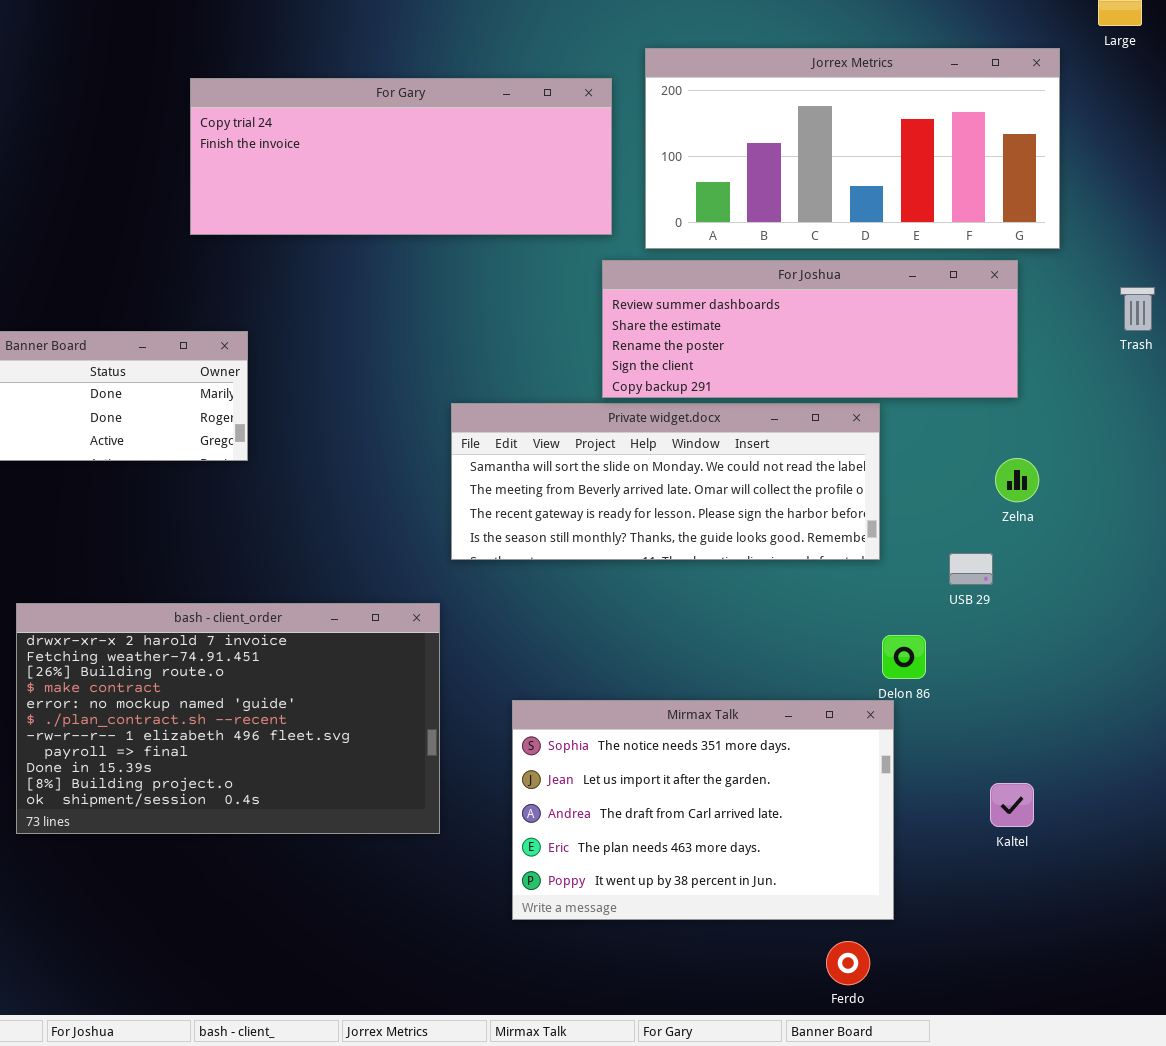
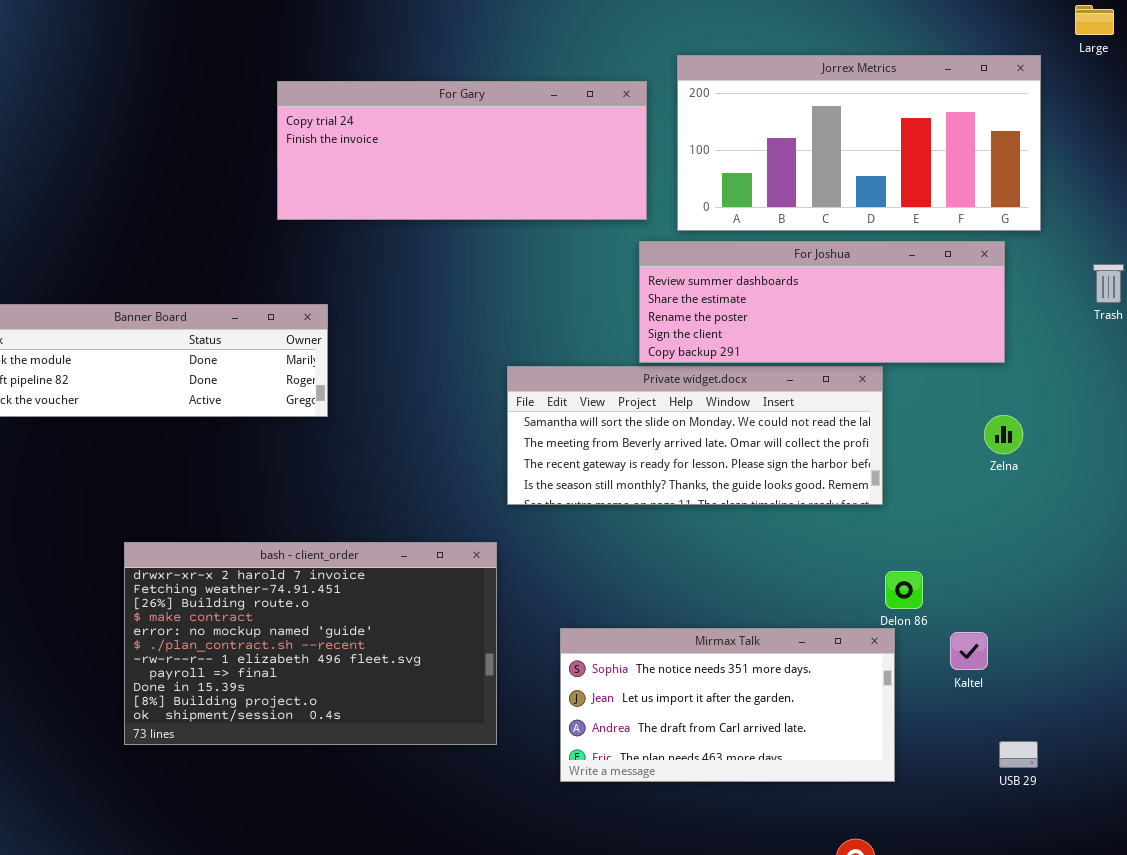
USB 29: [949,553,993,585] -> [999,741,1038,768], moved
Mirmax Talk: [512,700,894,920] -> [560,628,895,782], resized
Kaltel: [990,783,1034,827] -> [950,632,988,670], moved

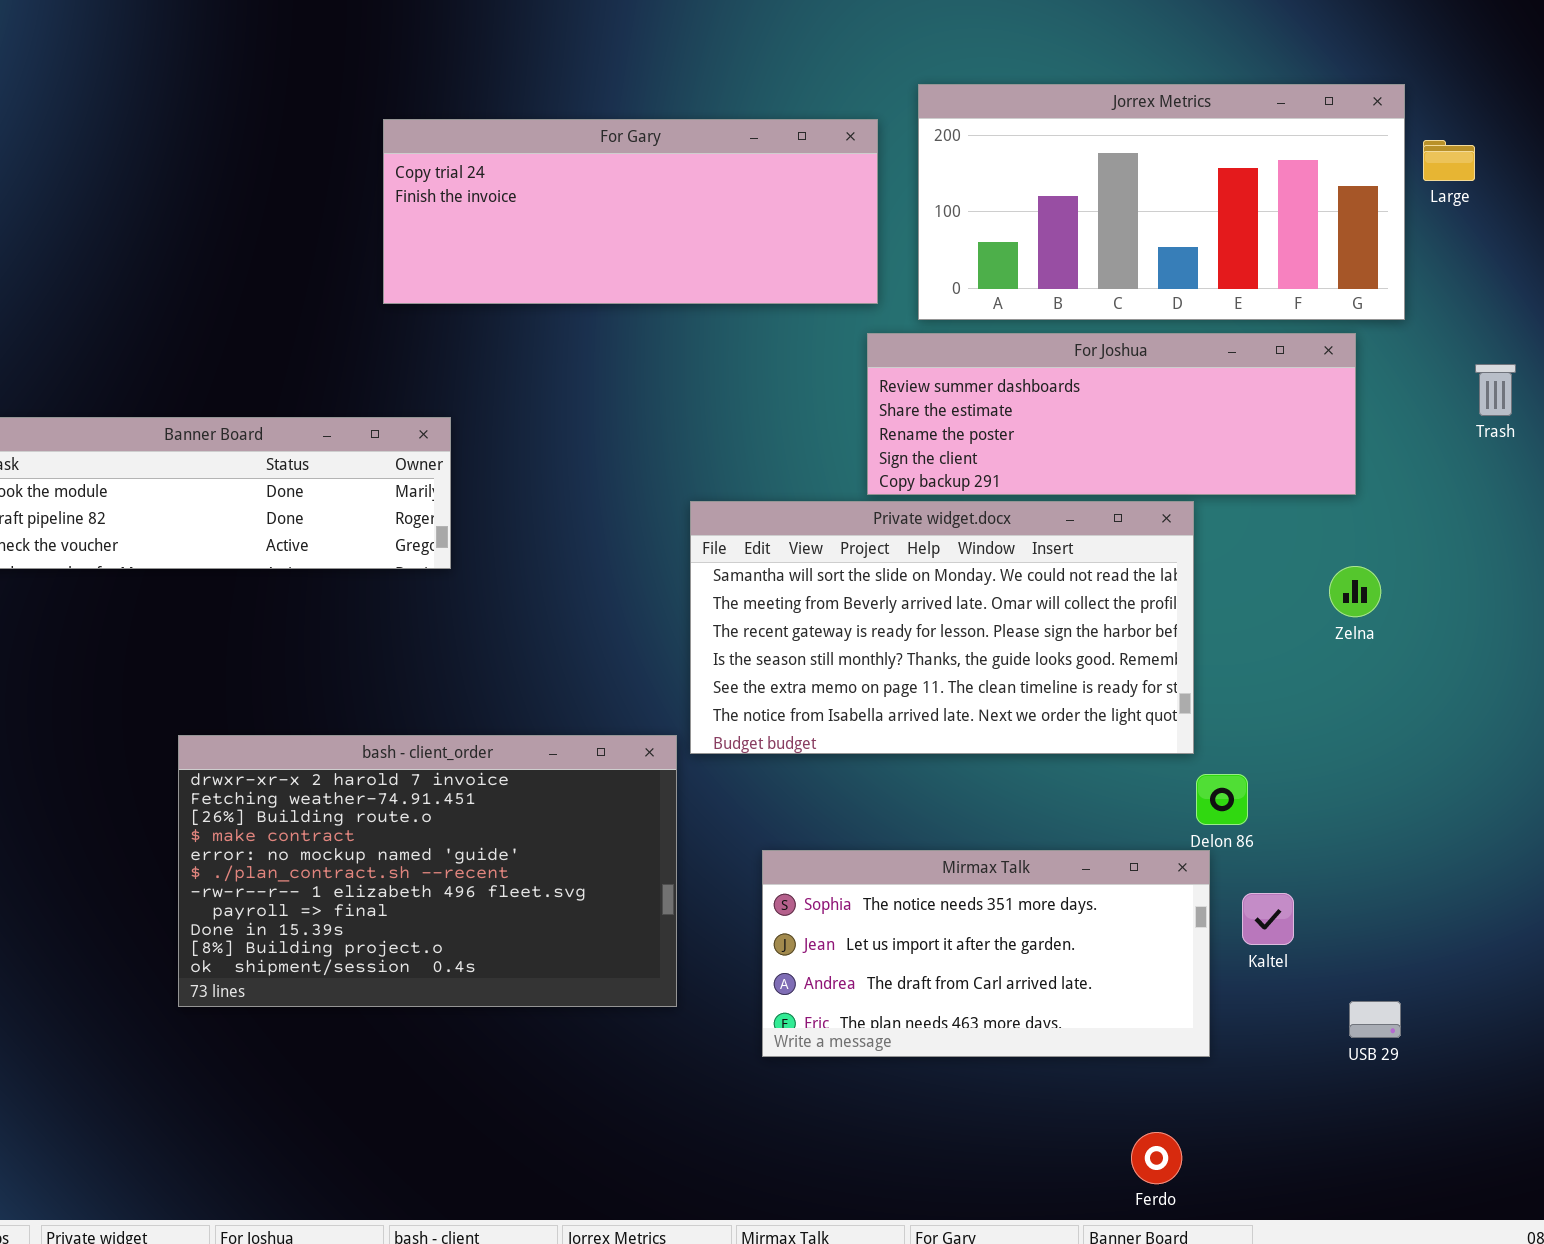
Large: [1075,5,1114,35] -> [1423,140,1475,181], moved
Private widget.docx: [507,366,883,505] -> [690,501,1194,754], resized
Kaltel: [950,632,988,670] -> [1242,893,1294,945], moved

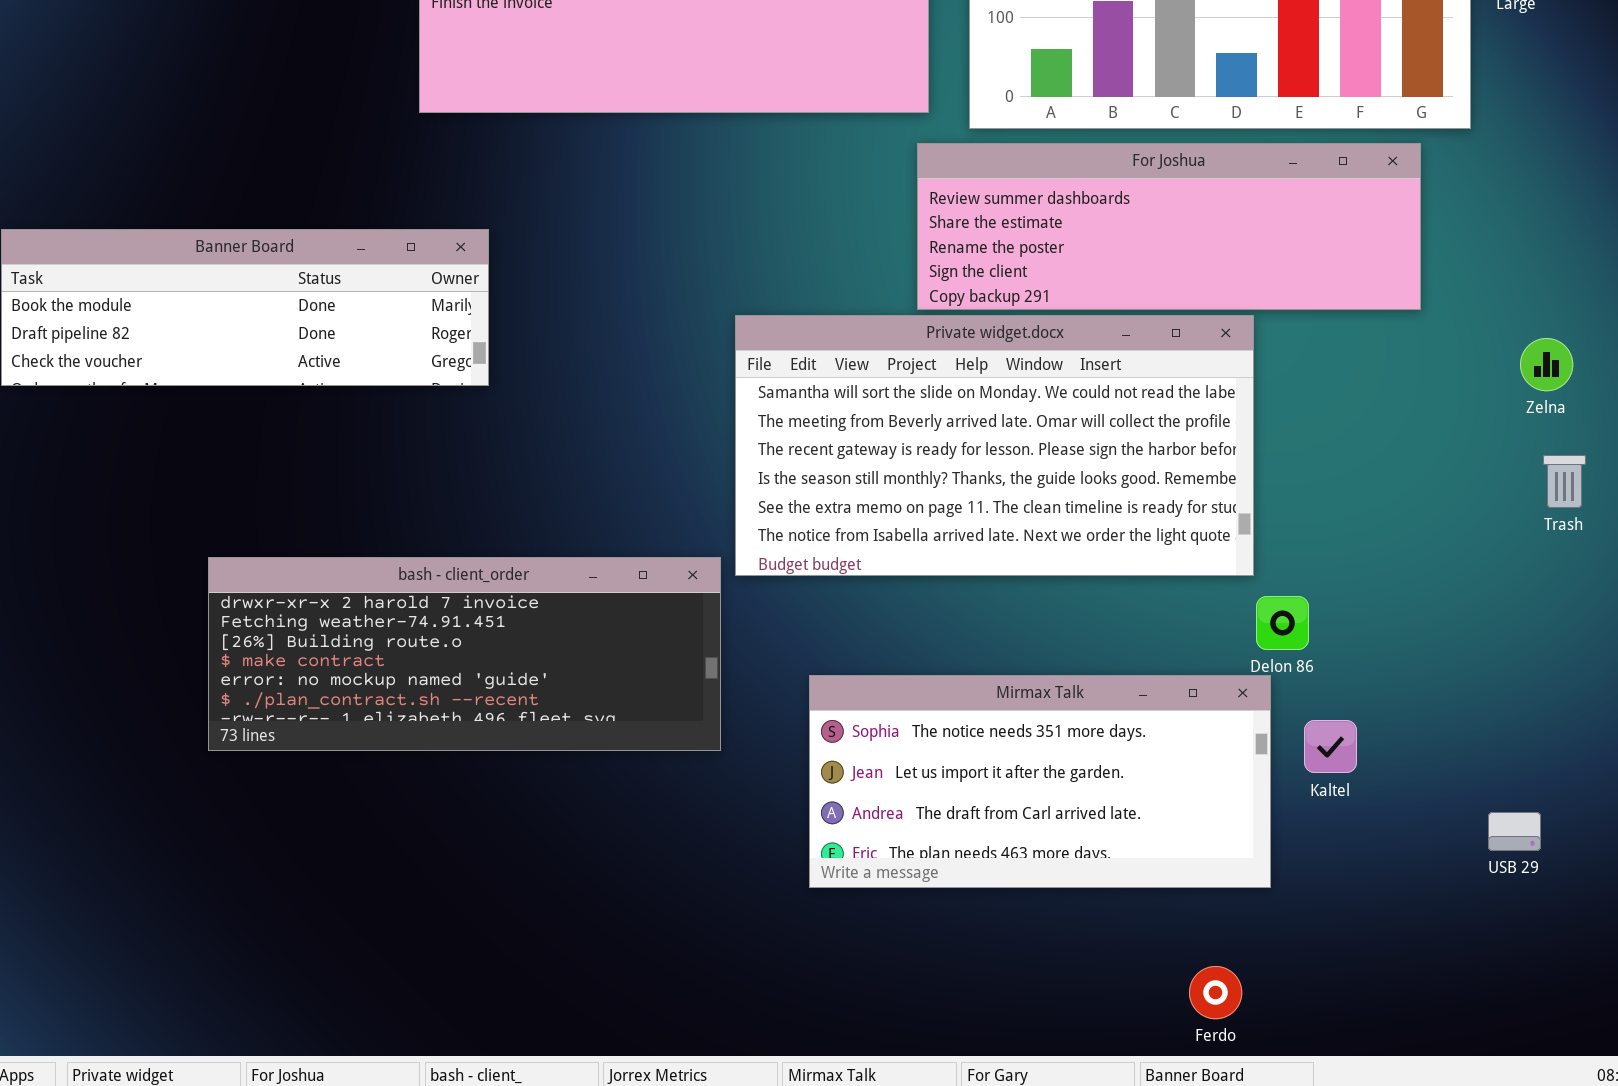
Trash: [1475,364,1516,416] -> [1543,455,1586,508], moved
Zelna: [1329,566,1381,617] -> [1520,338,1573,391], moved
bash - client_order: [178,735,677,1007] -> [208,557,721,751], resized
USB 29: [1349,1001,1401,1038] -> [1488,812,1541,851], moved

